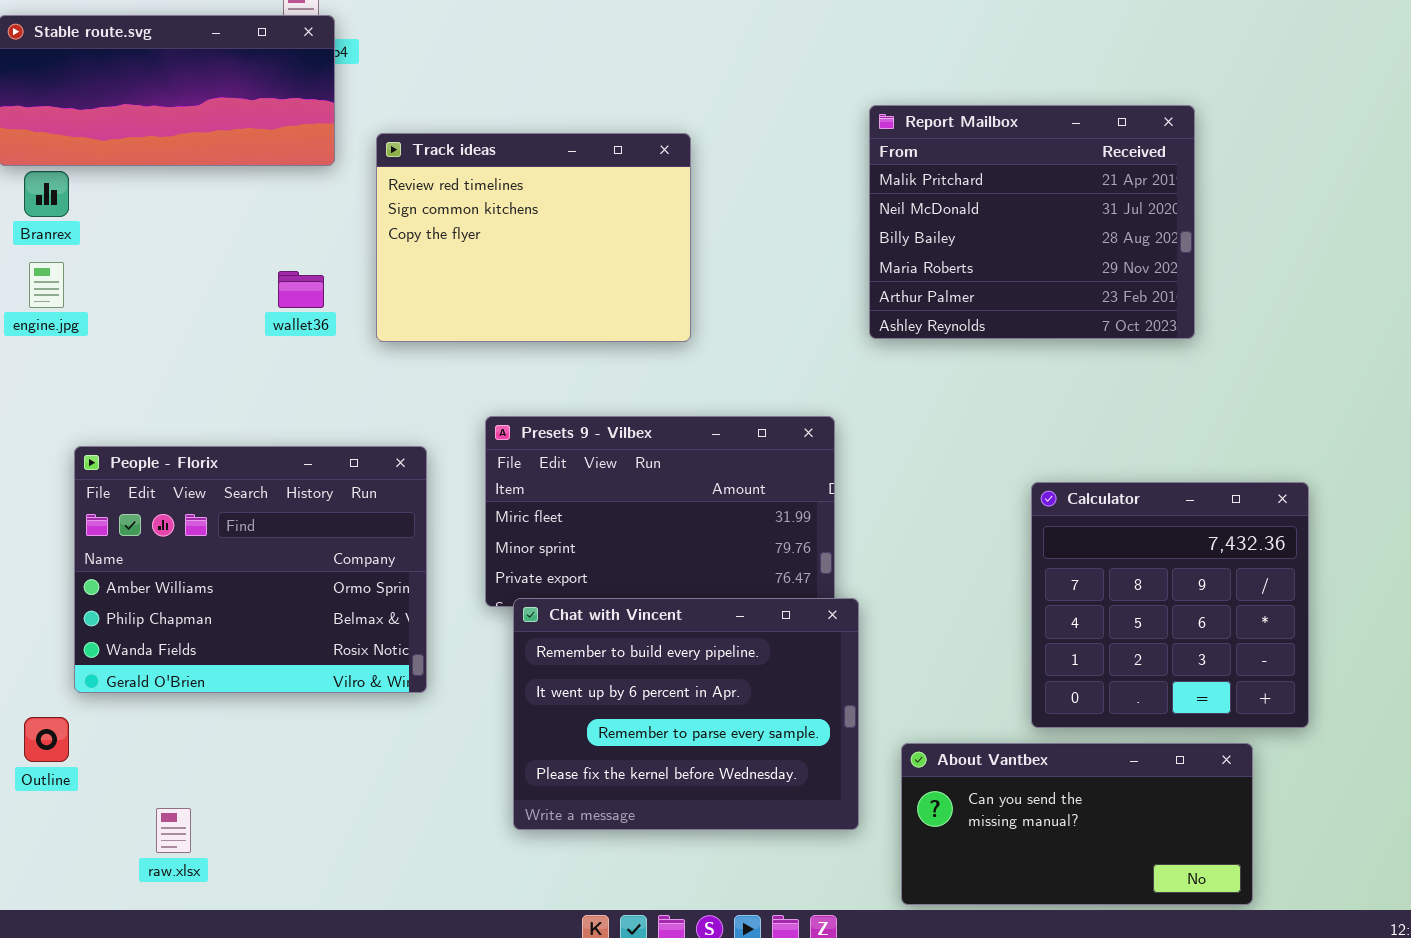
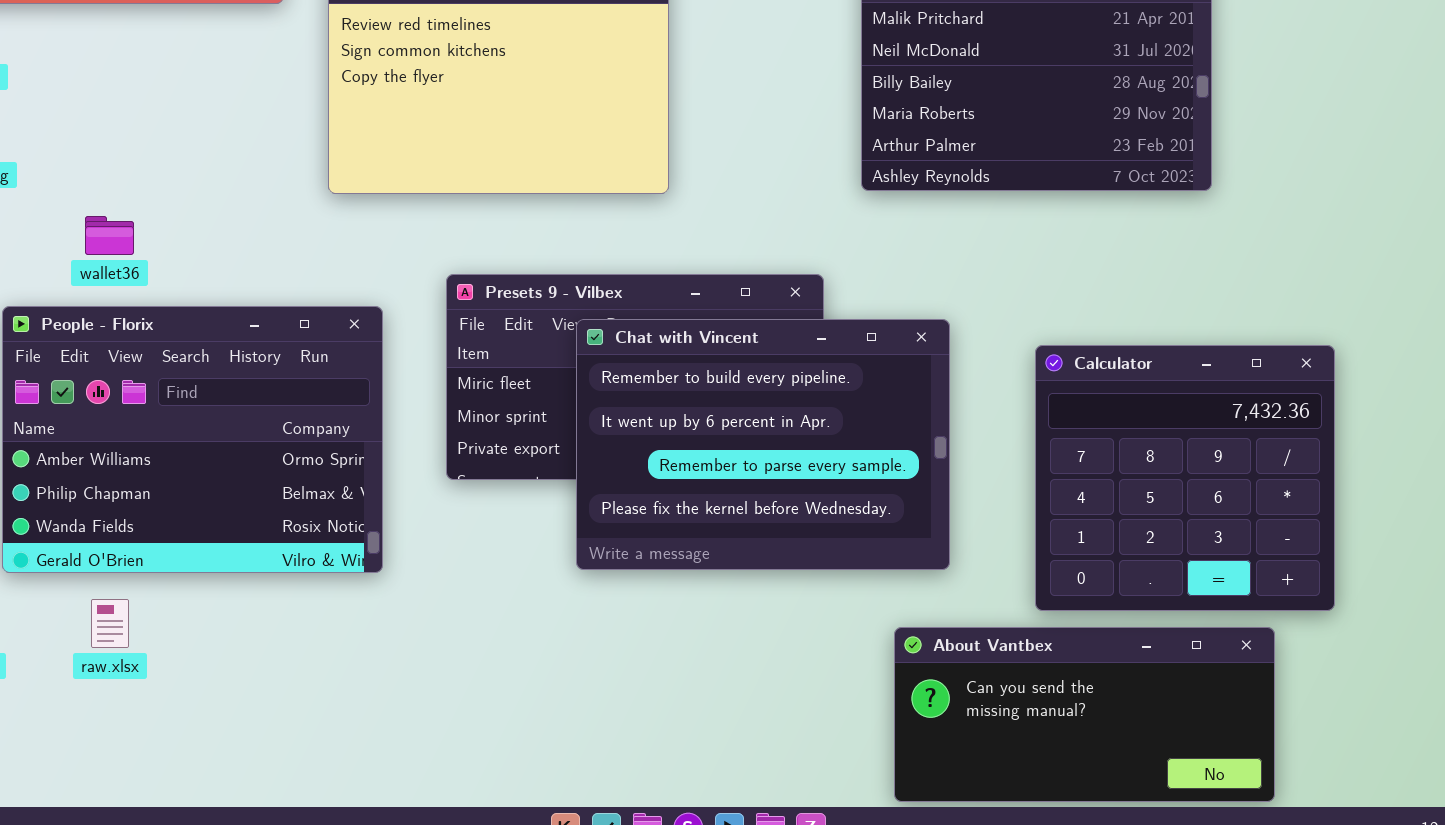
wallet36: [278,271,324,308] -> [85,216,134,255], moved
Chat with Vincent: [513,598,859,830] -> [576,319,950,570], moved
raw.xlsx: [156,808,191,853] -> [91,599,129,648], moved

